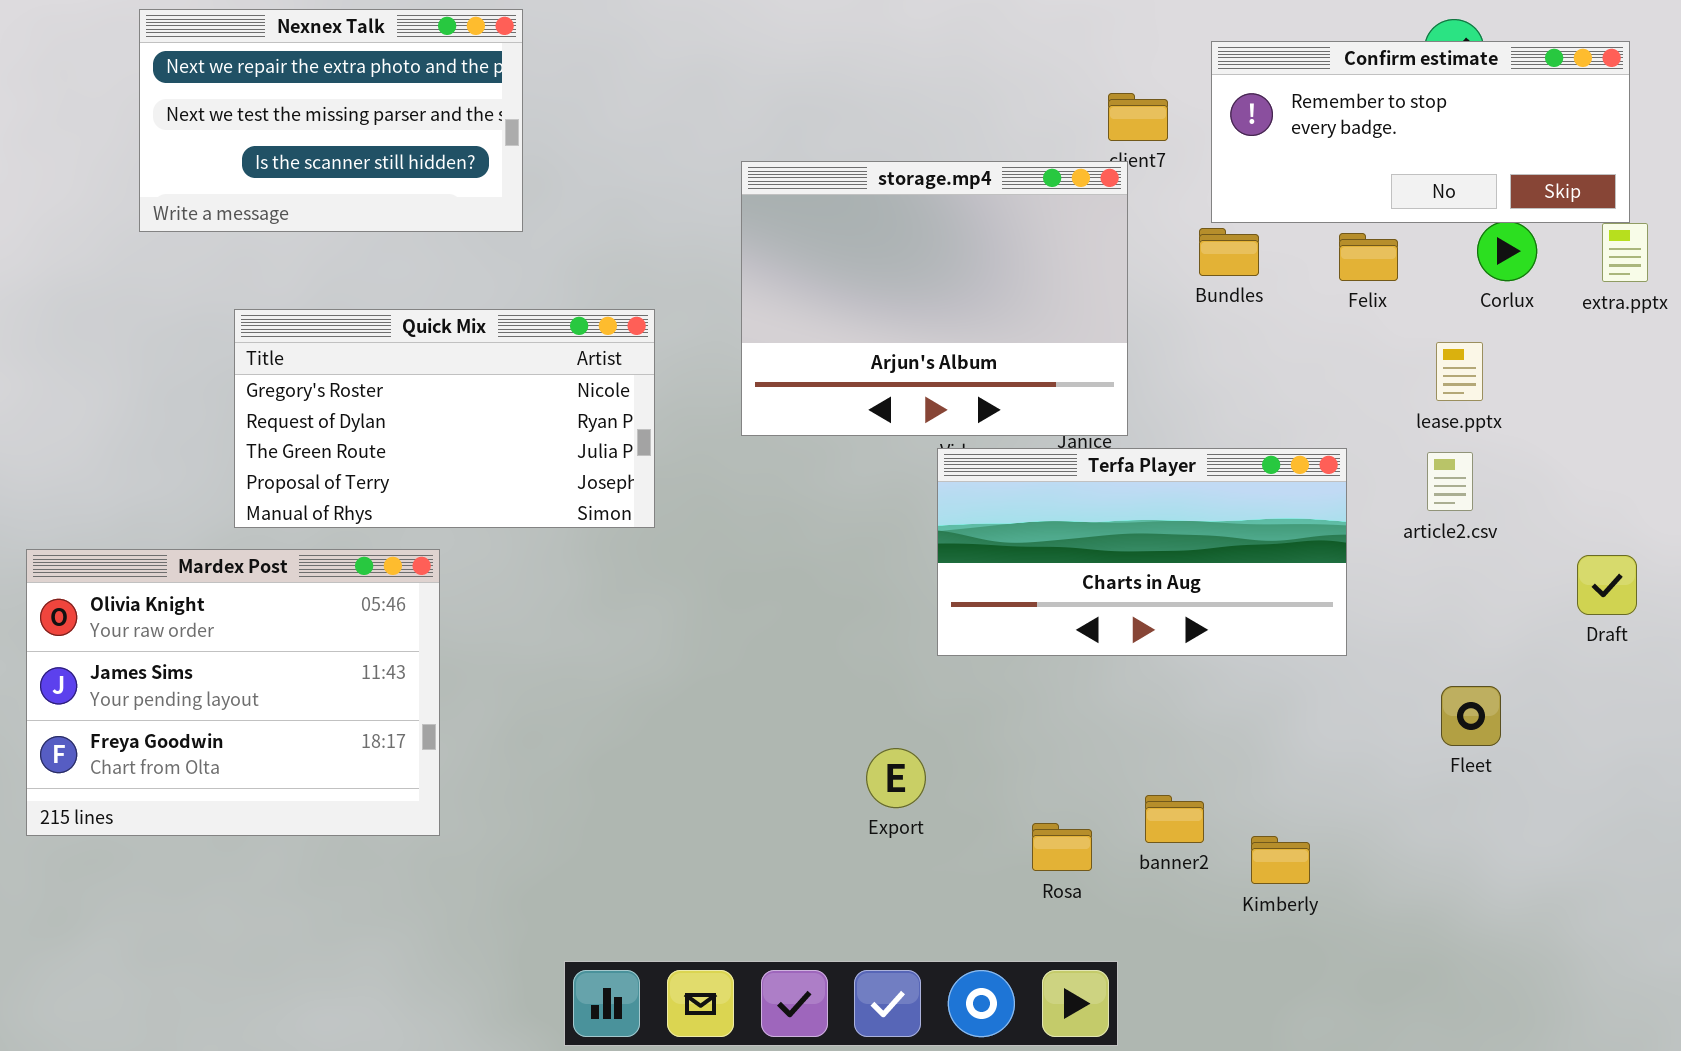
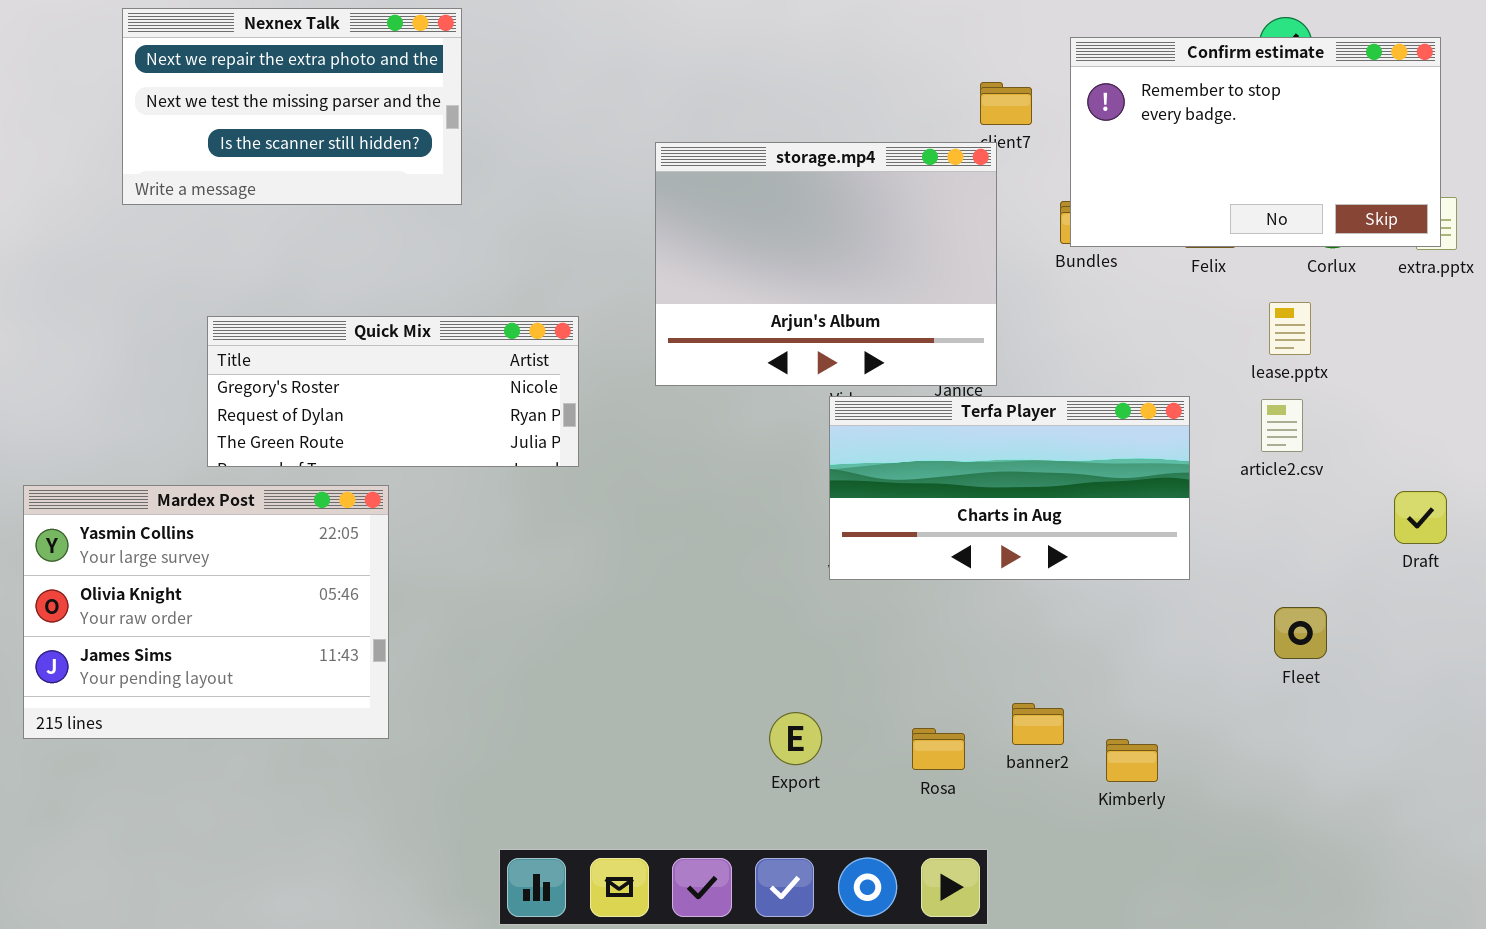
Confirm estimate: [1211,41,1630,223] -> [1070,37,1441,247], resized
Quick Mix: [234,309,655,528] -> [207,316,579,467], resized
Mardex Post: [26,549,440,836] -> [23,485,389,739], scrolled up 1 row
Export: [866,748,926,808] -> [769,712,822,765], moved

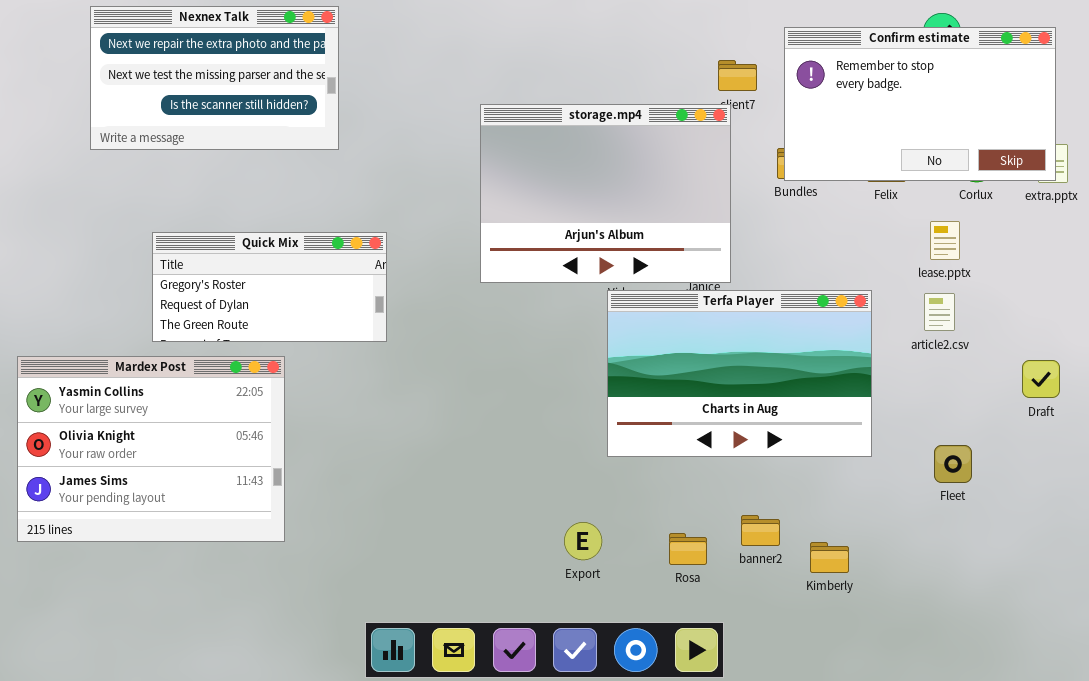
Quick Mix: [207,316,579,467] -> [152,232,387,342], resized
Terfa Player: [829,396,1190,580] -> [607,290,872,457], resized

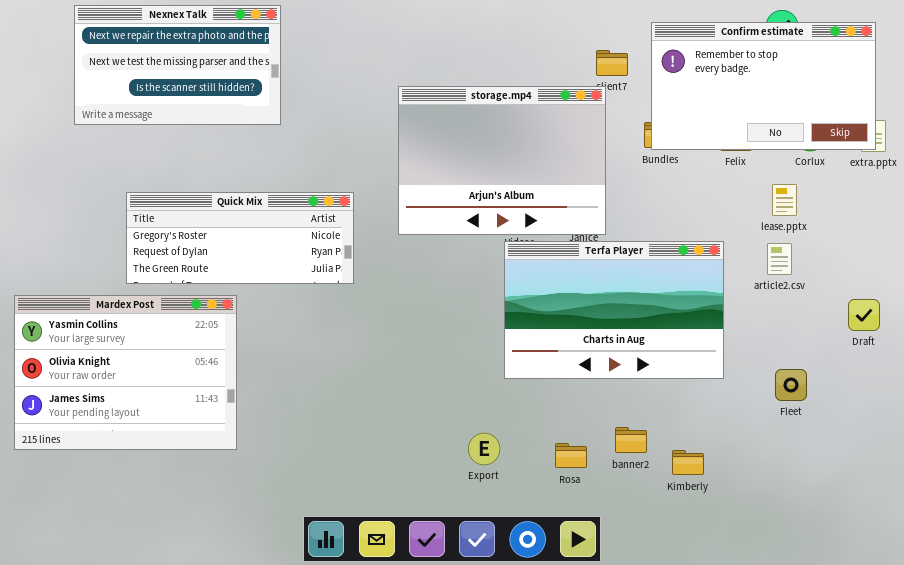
Quick Mix: [152,232,387,342] -> [126,192,354,284], resized

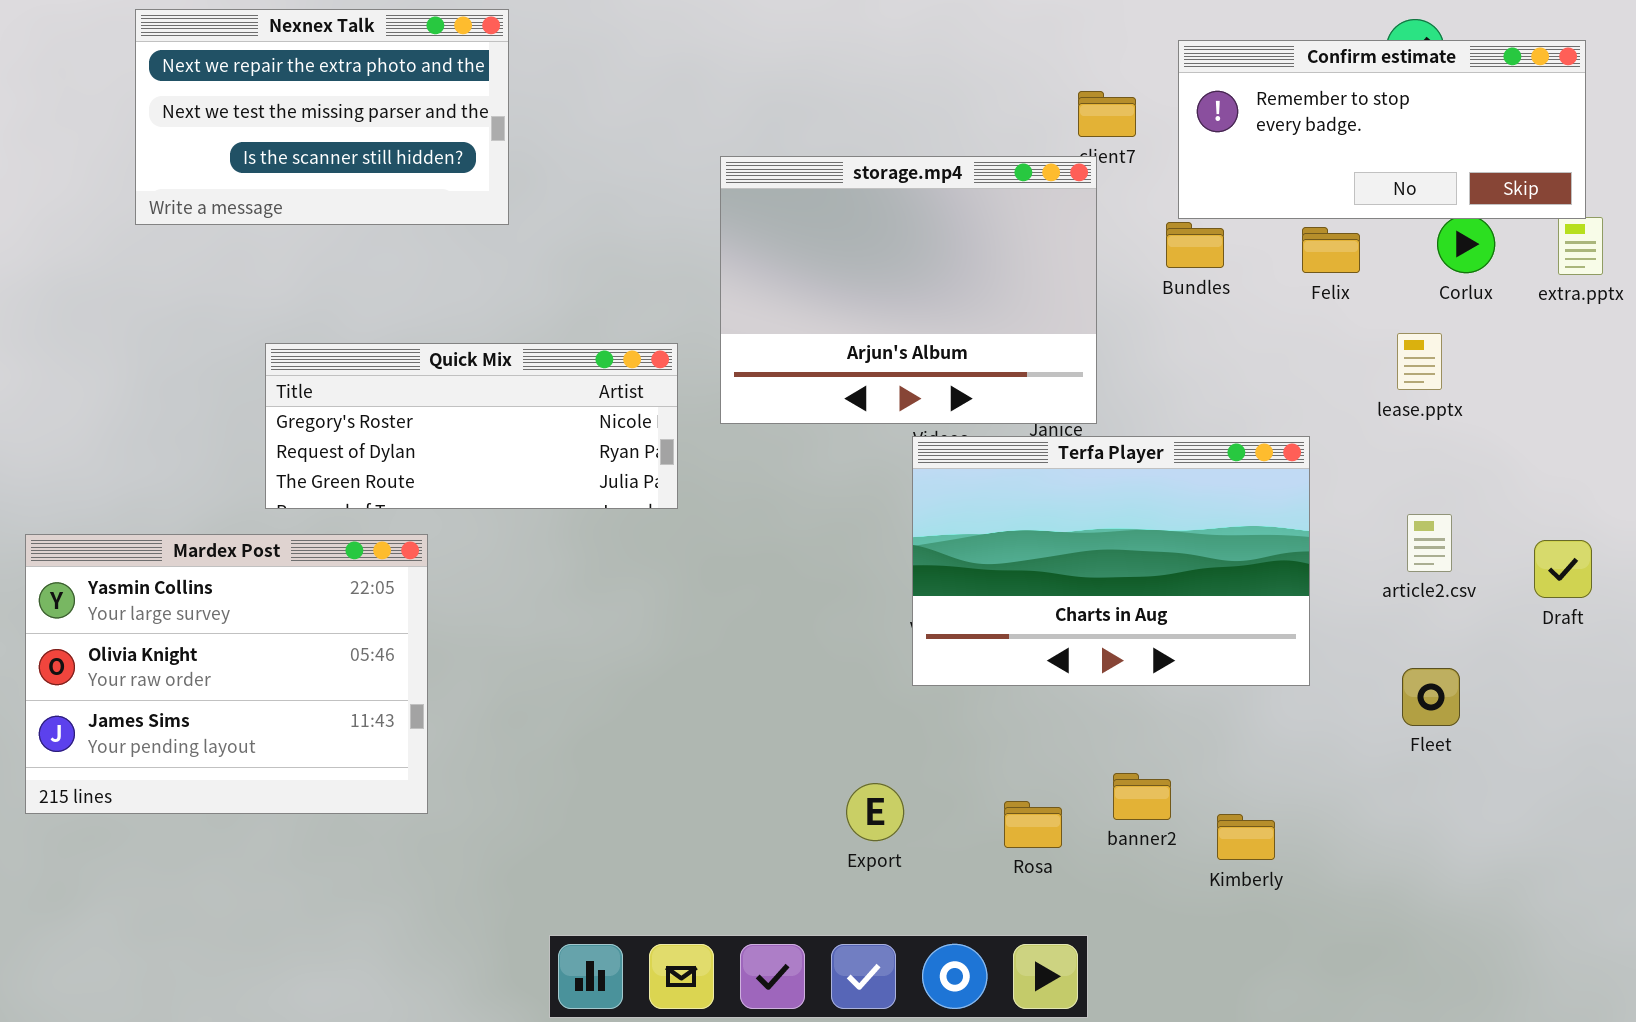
Confirm estimate: [651,22,876,150] -> [1178,40,1586,219], resized
Quick Mix: [126,192,354,284] -> [265,343,678,509], moved
article2.csv: [767,243,792,275] -> [1407,514,1452,572], moved

